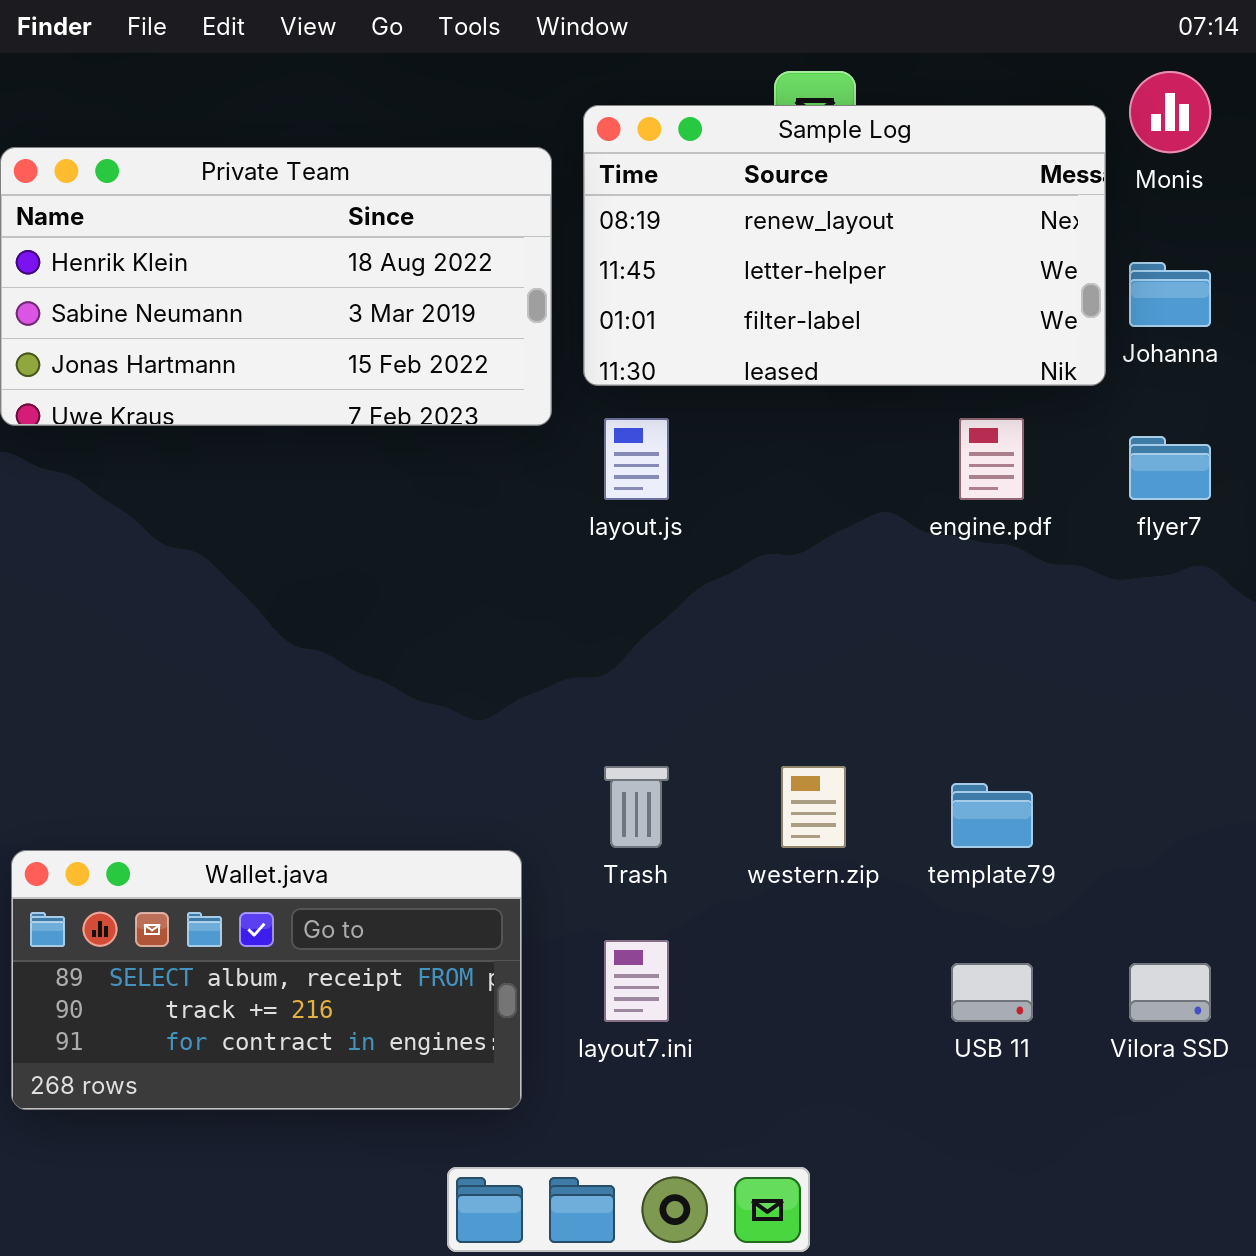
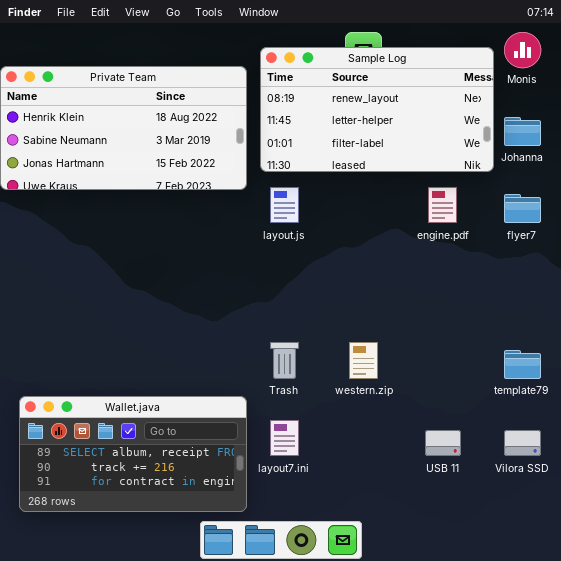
template79: [951,783,1033,848] -> [504,350,541,379], moved
Wallet.java: [11,850,522,1110] -> [19,396,247,512], moved

